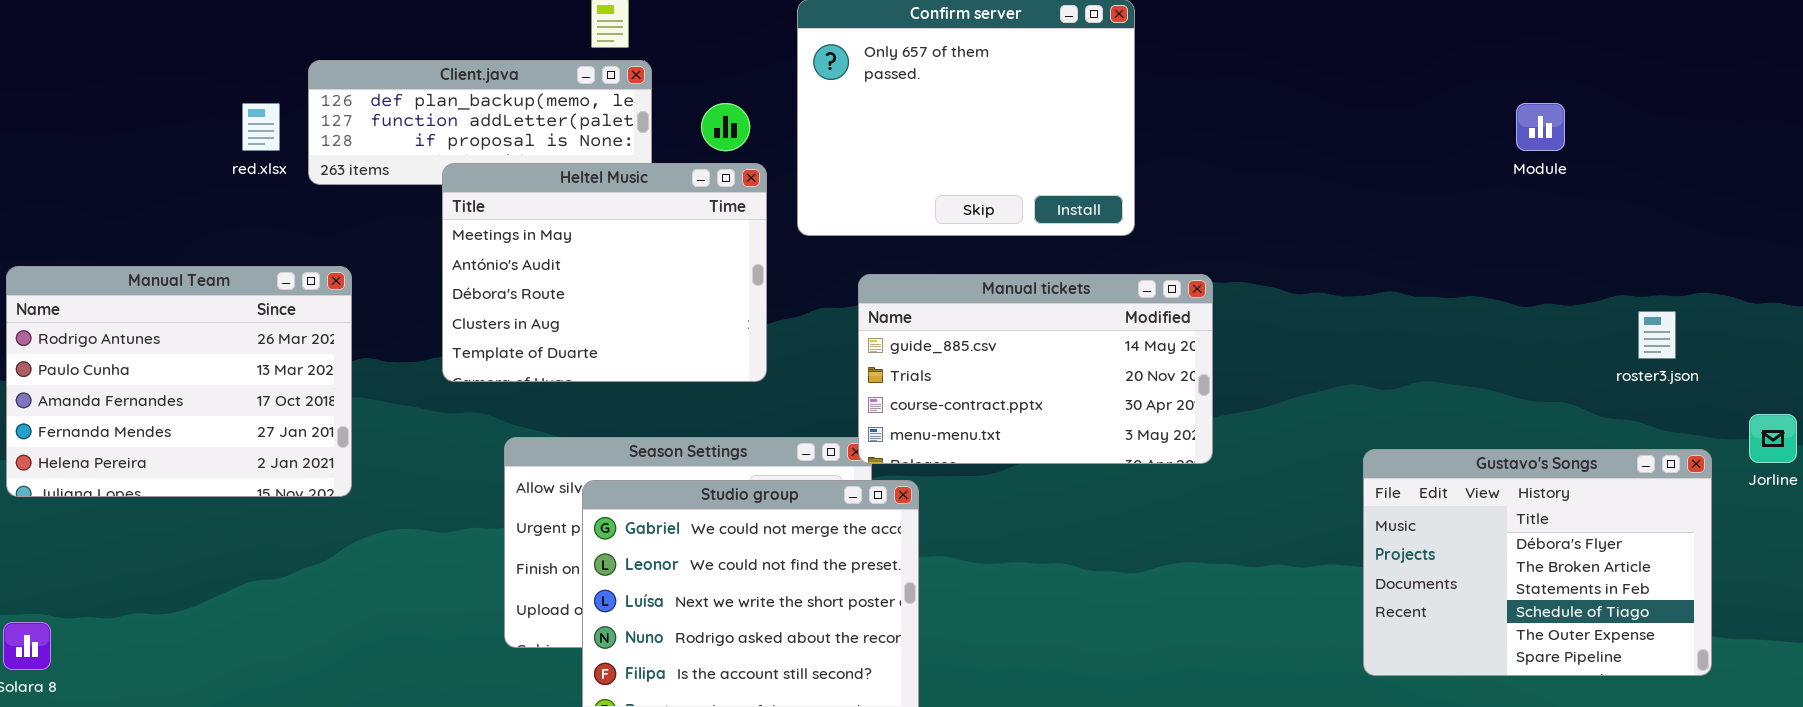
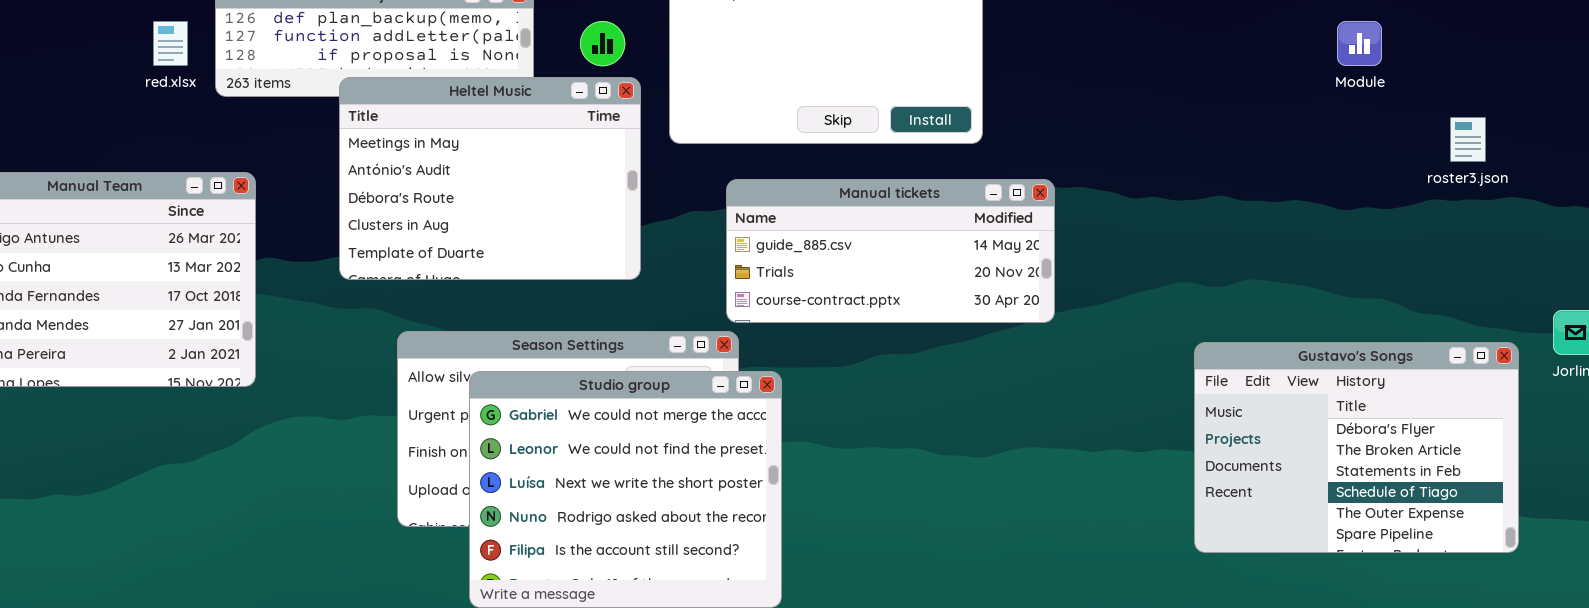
Manual tickets: [858,274,1213,464] -> [726,179,1055,323], resized
roster3.json: [1638,311,1676,359] -> [1450,117,1486,162], moved

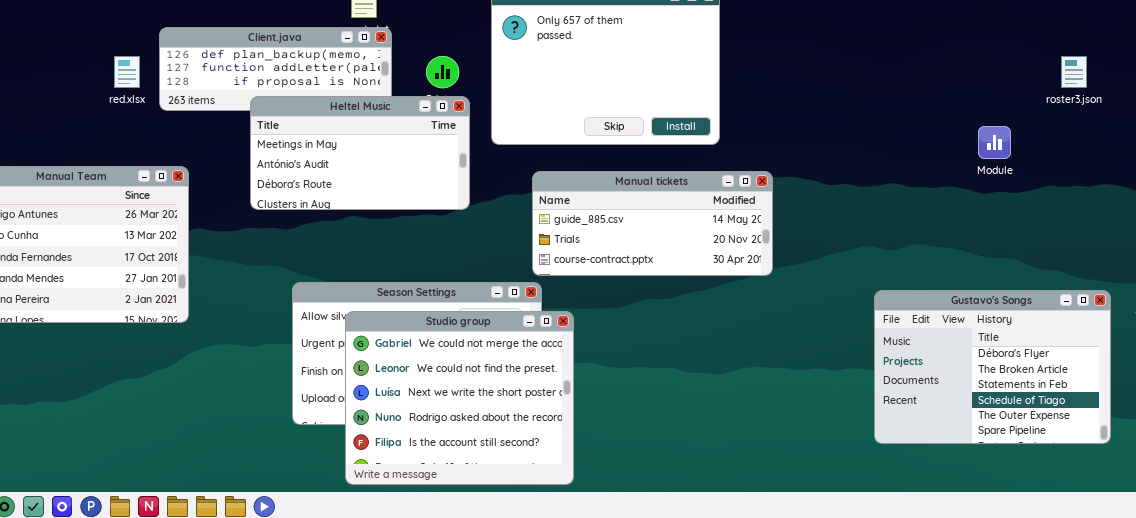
Module: [1337,21,1382,66] -> [978,126,1011,159], moved
Heltel Music: [339,77,641,280] -> [250,96,470,210], resized
roster3.json: [1450,117,1486,162] -> [1061,56,1087,88], moved

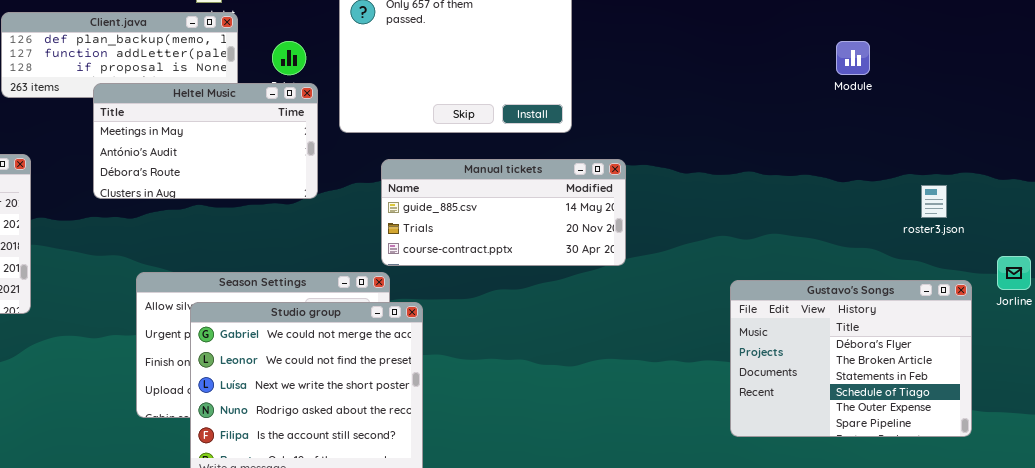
roster3.json: [1061,56,1087,88] -> [921,185,947,218], moved
Module: [978,126,1011,159] -> [836,41,870,75], moved

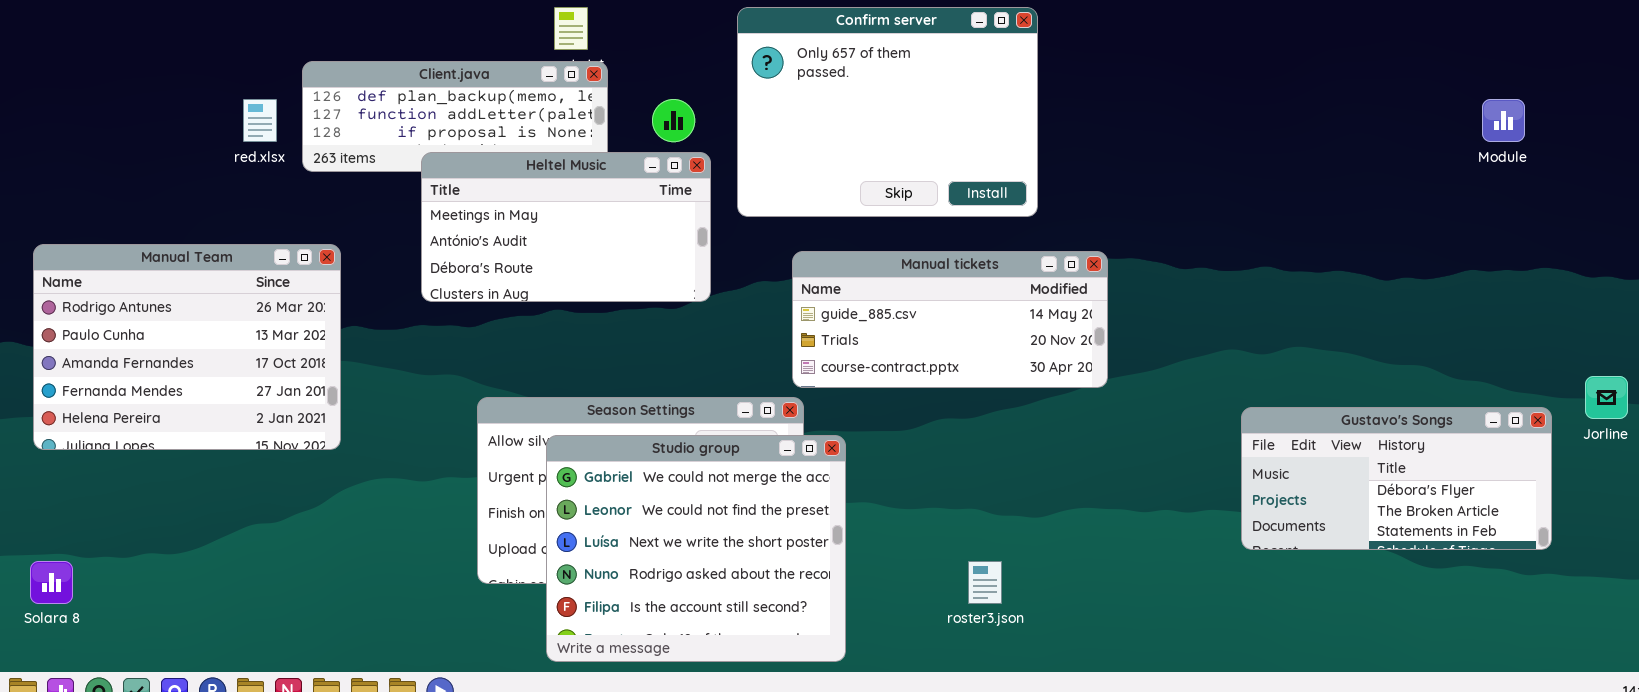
Module: [836,41,870,75] -> [1482,99,1525,142], moved
roster3.json: [921,185,947,218] -> [968,561,1002,604], moved
Gustavo's Songs: [730,280,972,437] -> [1241,407,1552,550], resized

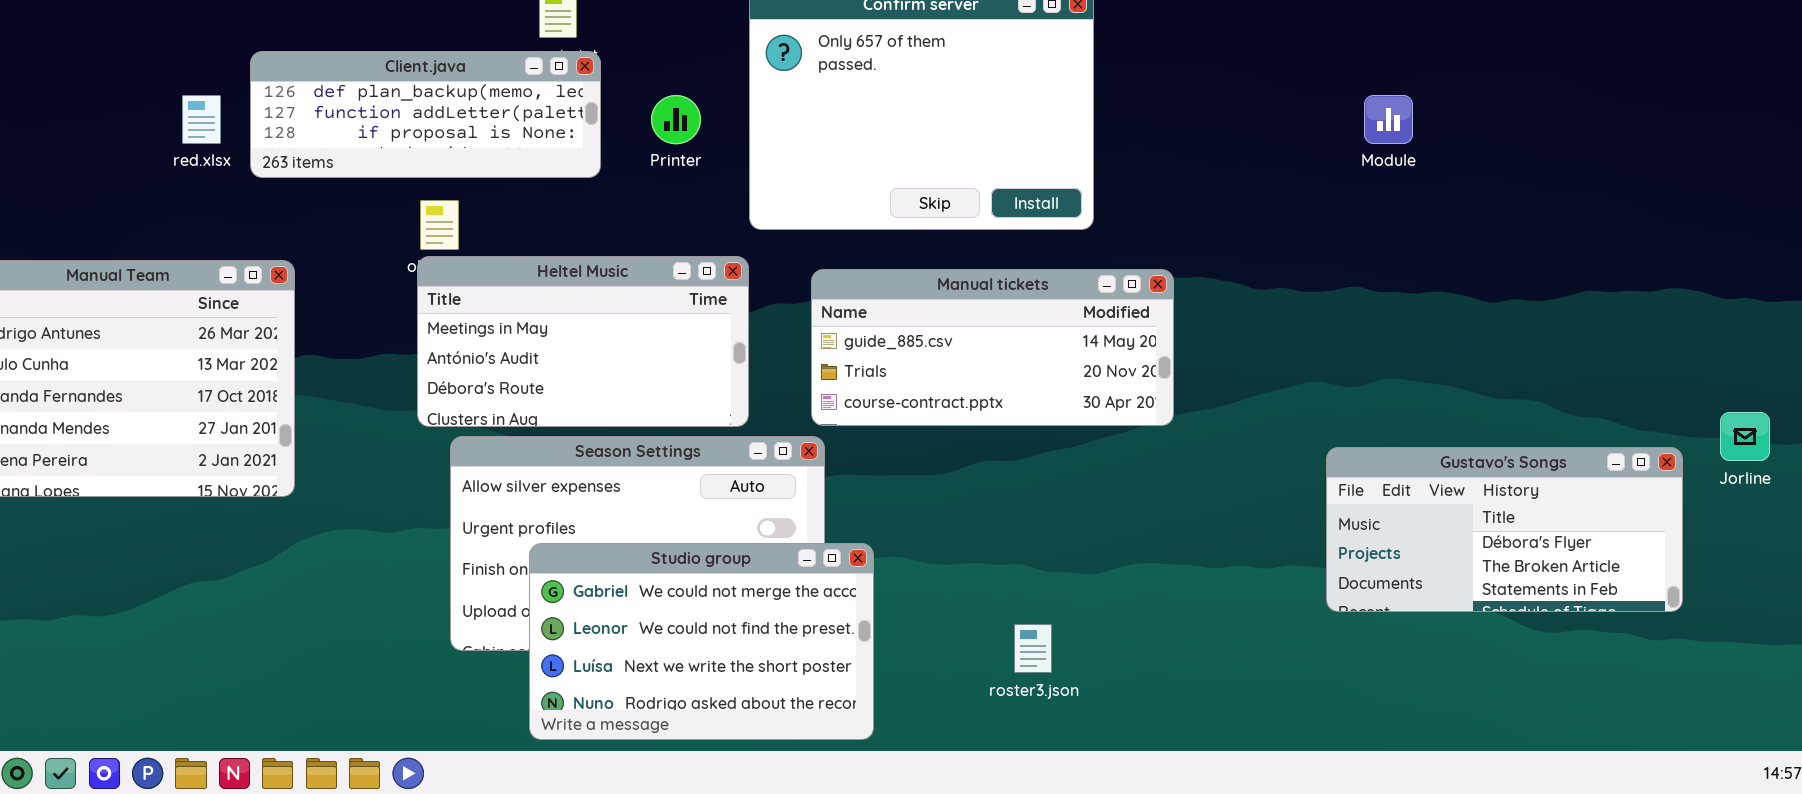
Module: [1482,99,1525,142] -> [1364,95,1413,144], moved
Heltel Music: [421,152,711,302] -> [417,256,749,427], moved
Studio group: [546,435,846,662] -> [529,543,874,740], resized

